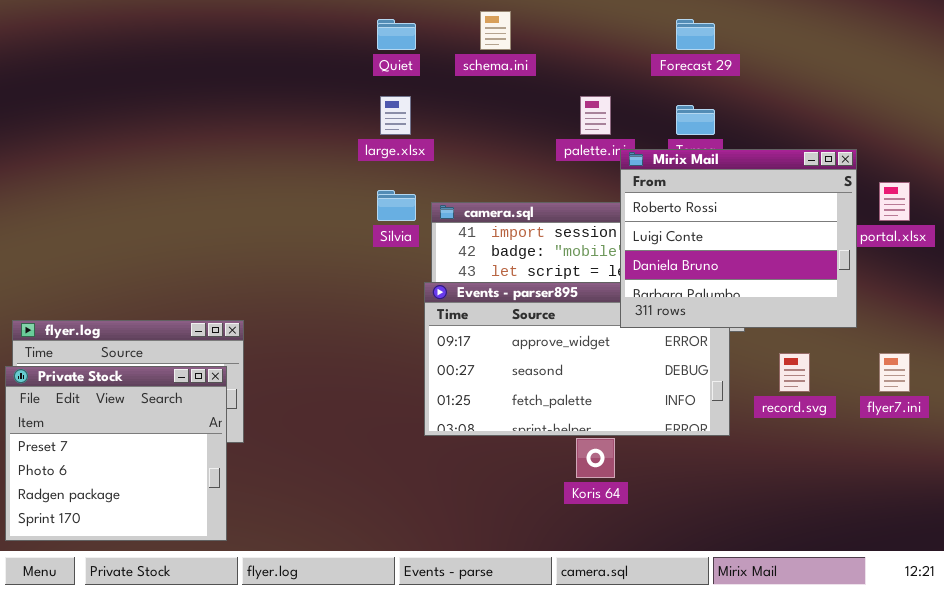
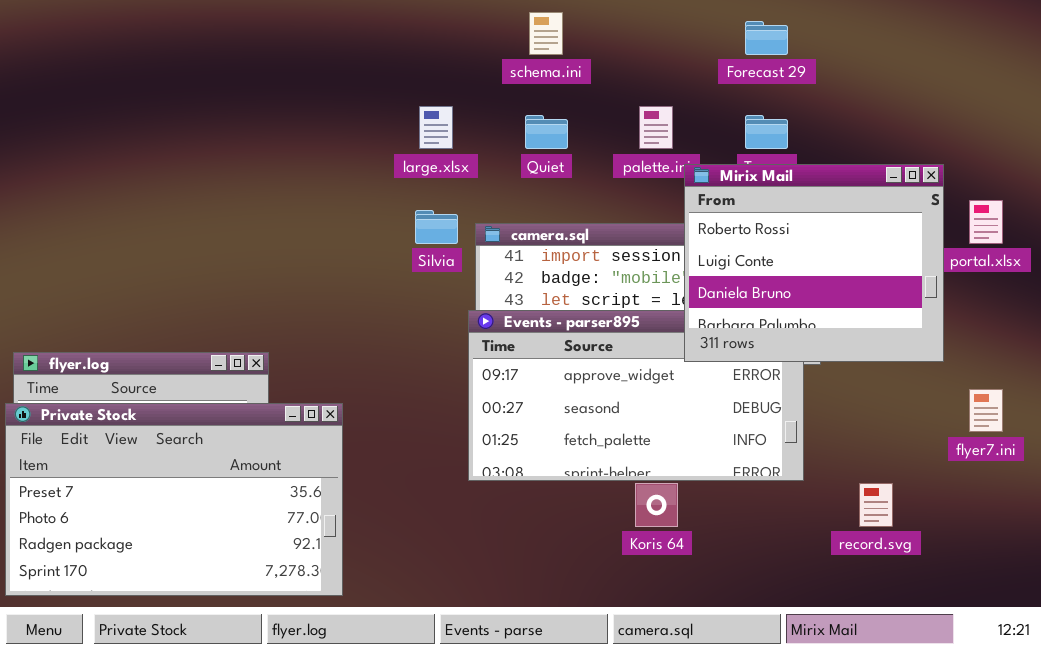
Quiet: [377,19,416,50] -> [525,115,568,149], moved
record.svg: [779,353,810,392] -> [859,483,893,527], moved
Private Stock: [5,366,227,541] -> [5,403,343,596], resized

